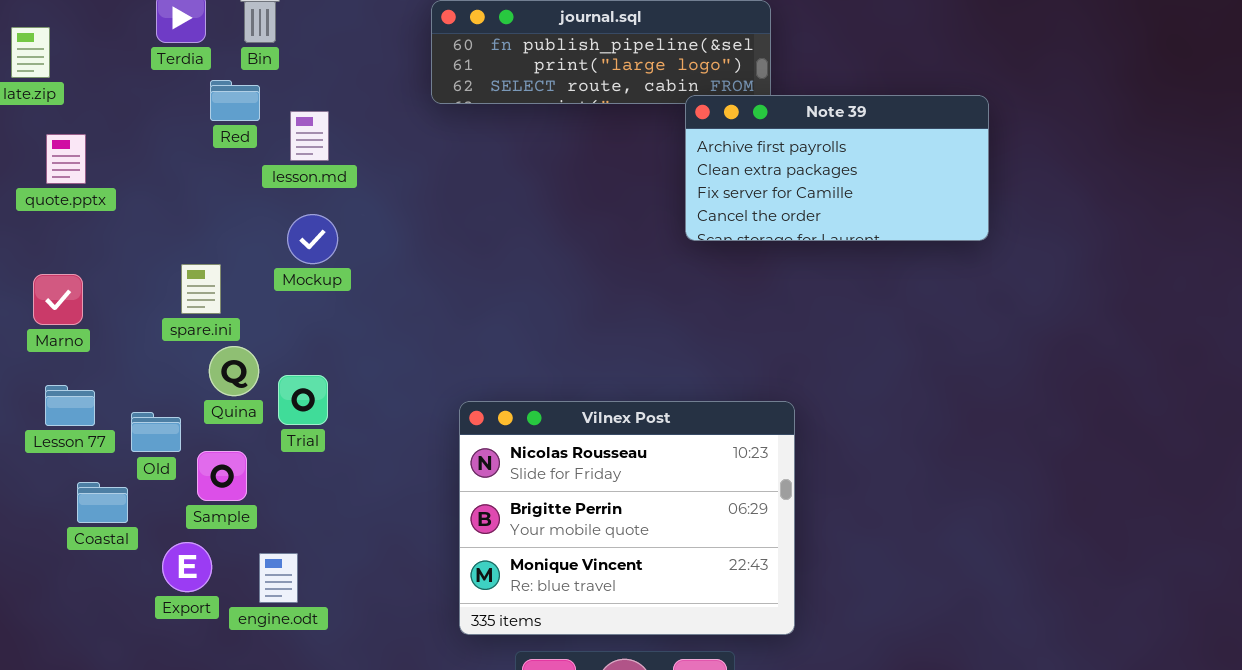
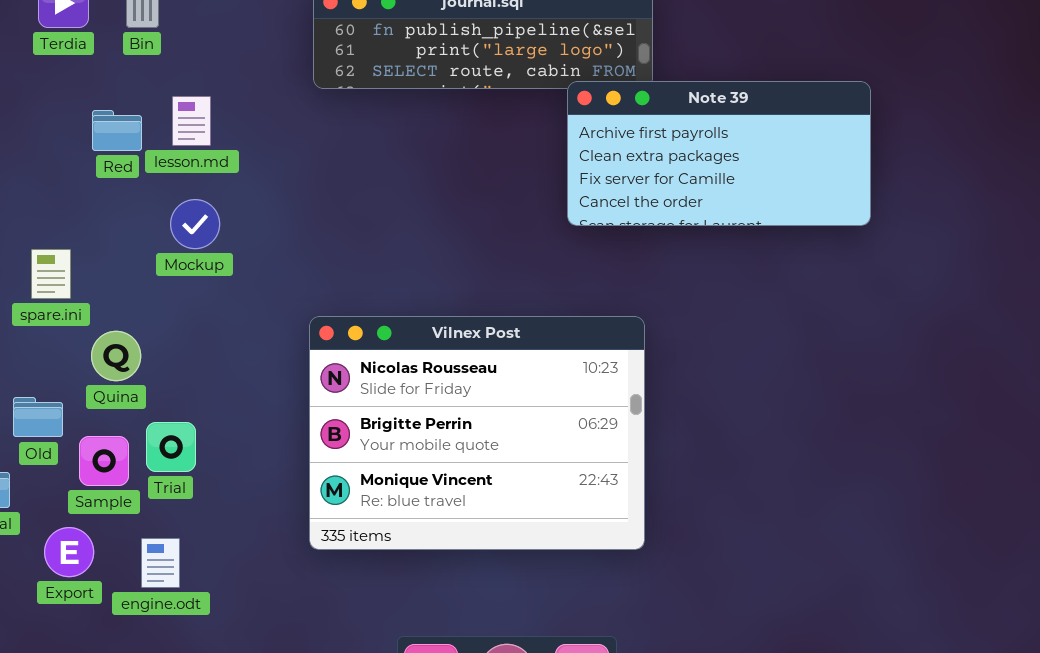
Red: [210,80,260,121] -> [92,110,142,151], moved
spare.ini: [181,264,221,314] -> [31,249,71,299], moved
Trial: [278,375,328,425] -> [146,422,196,472], moved
Vilnex Post: [459,401,795,635] -> [309,316,645,550], moved

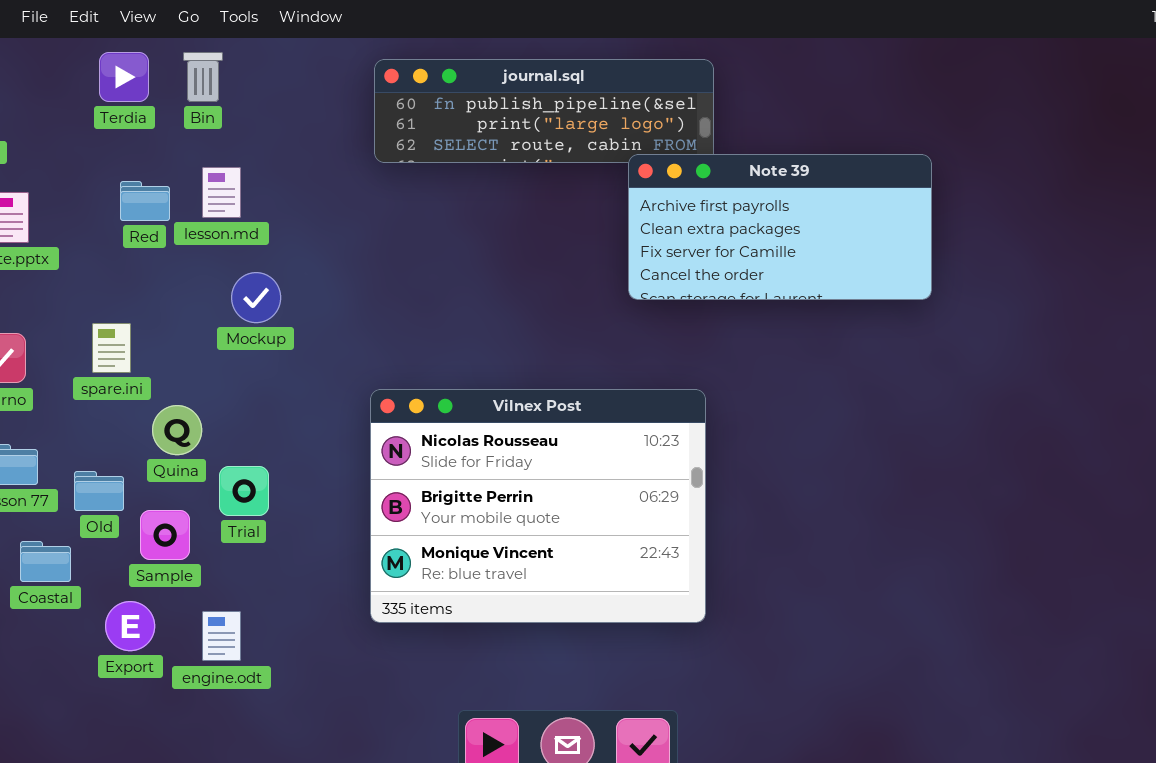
lesson.md: [172,96,211,146] -> [202,167,241,218], moved
Red: [92,110,142,151] -> [120,181,170,221], moved
Trial: [146,422,196,472] -> [219,466,269,516], moved

